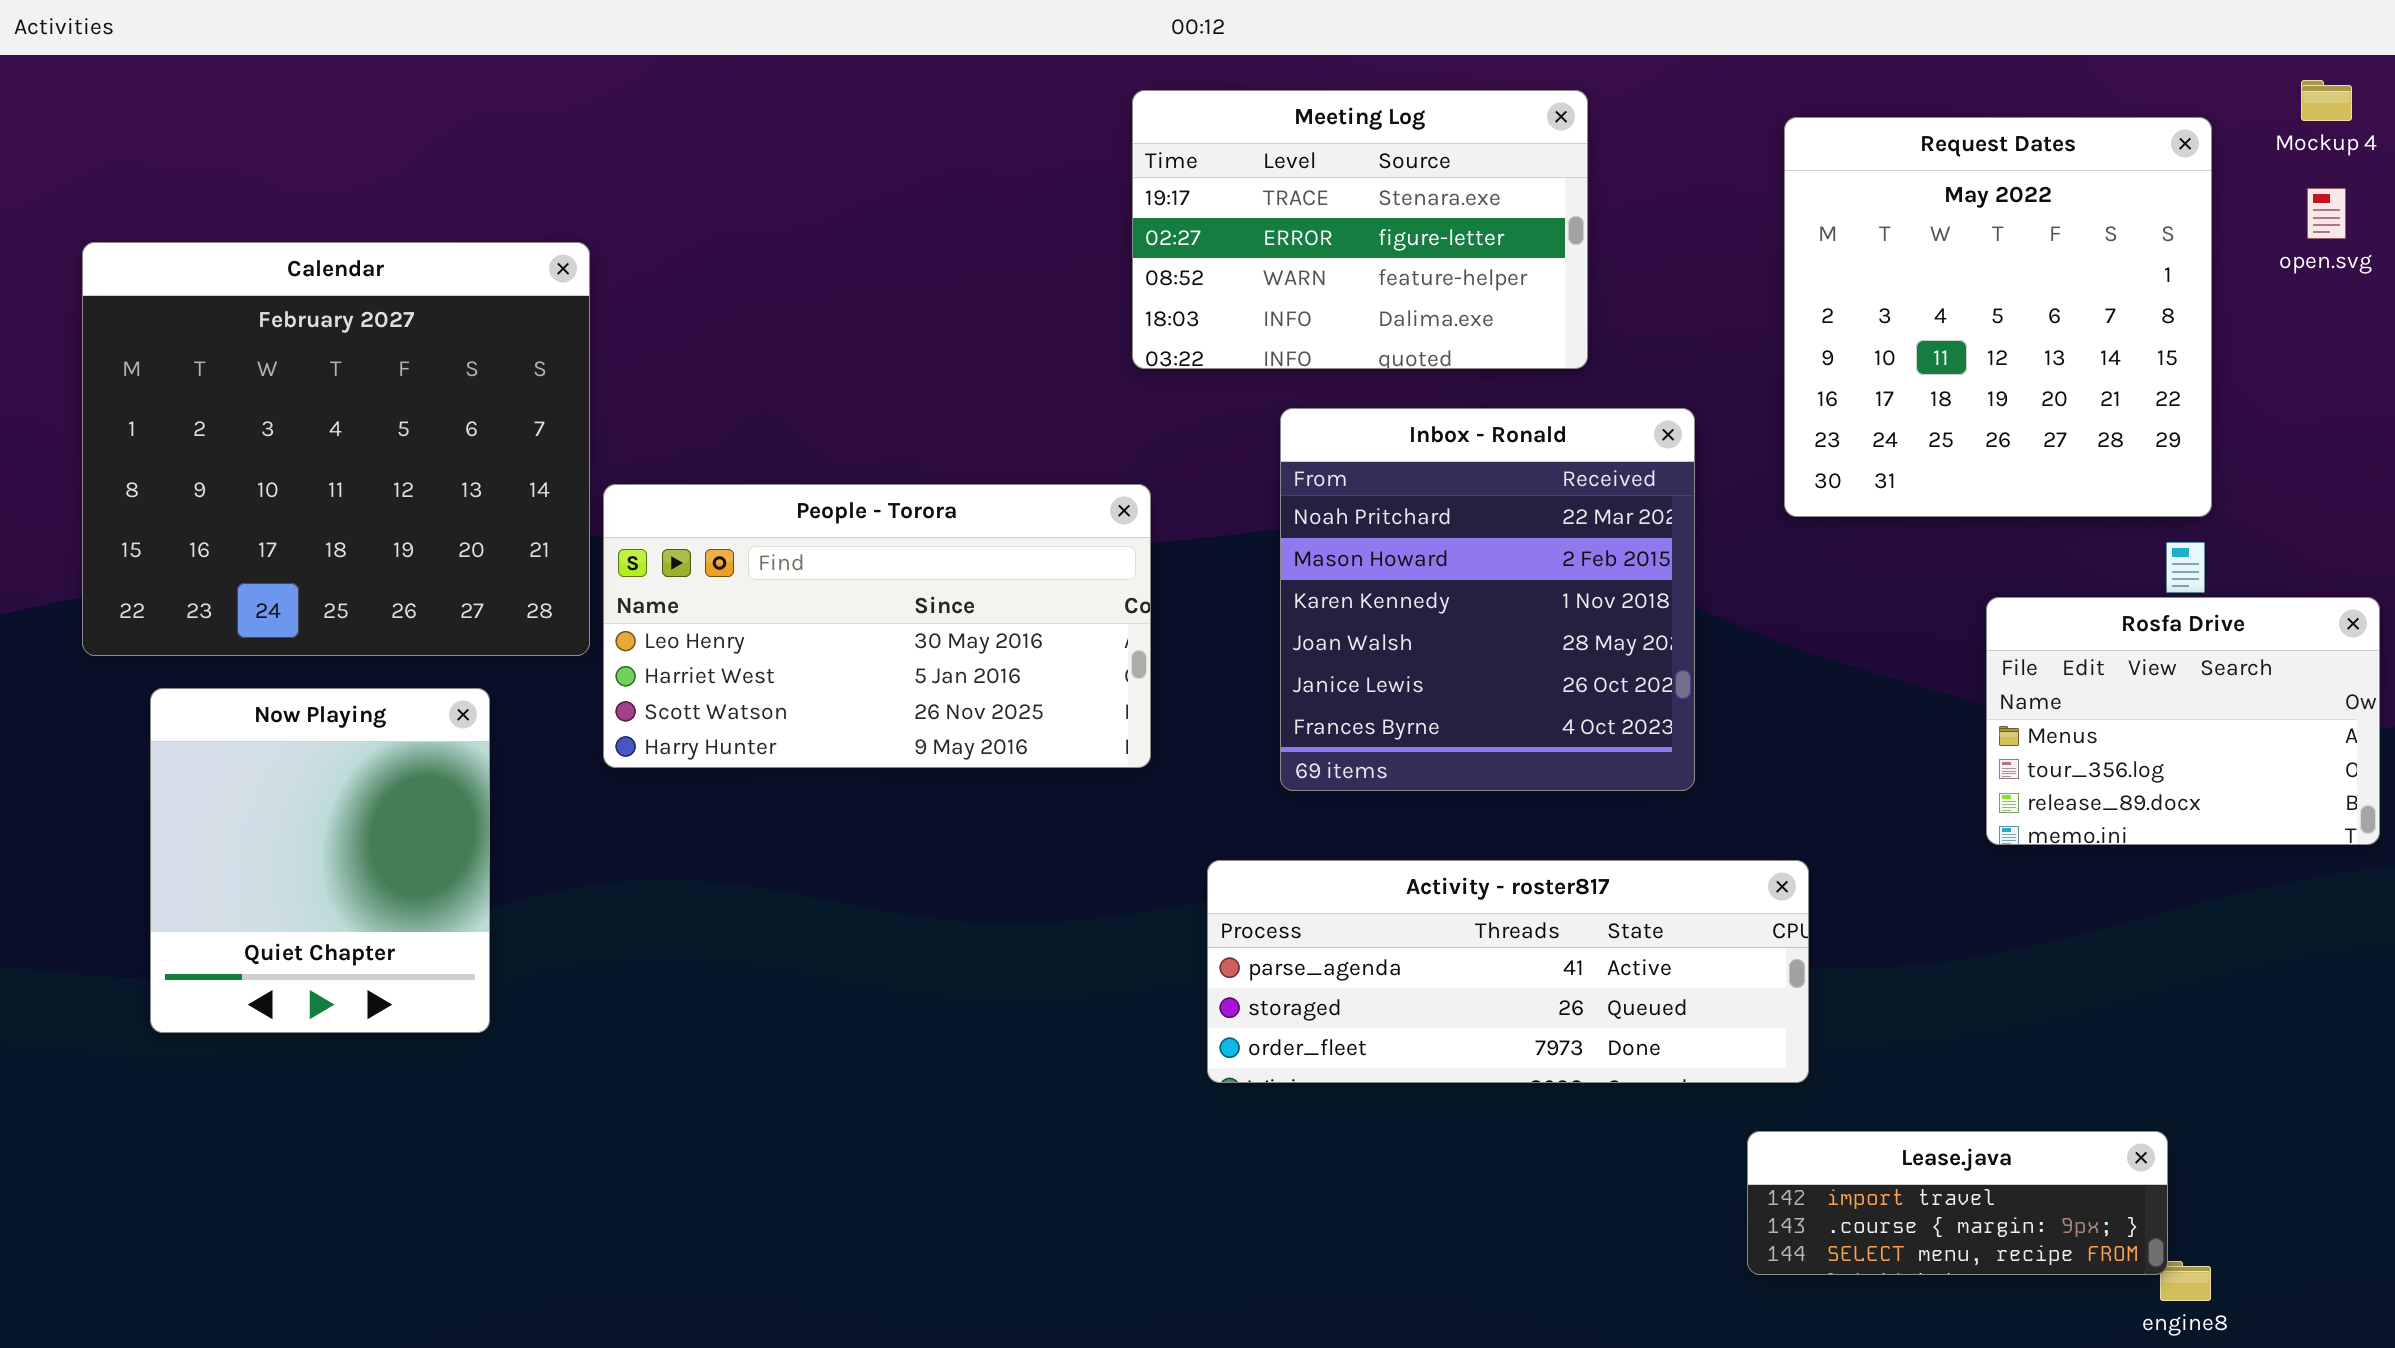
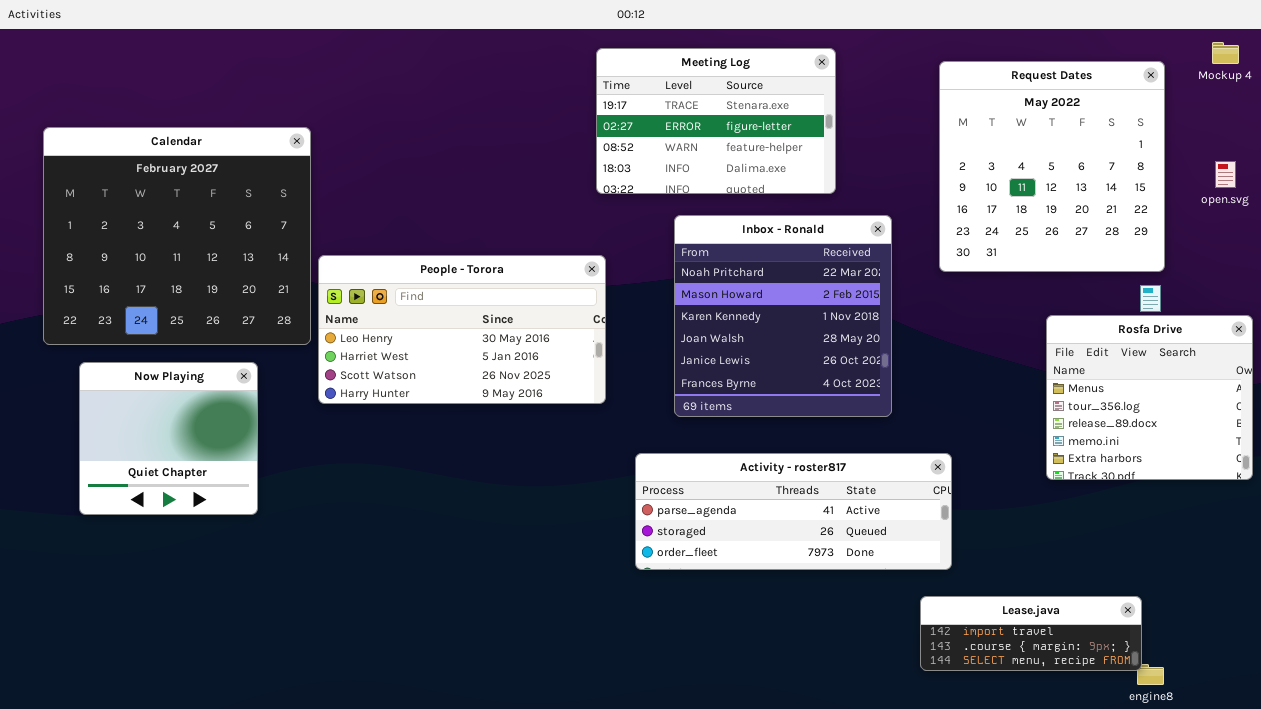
open.svg: [2307,188,2346,239] -> [1215,161,1236,188], moved
Rosfa Drive: [1986,597,2380,845] -> [1046,315,1253,480], resized
Now Playing: [150,688,490,1033] -> [79,362,258,515], resized

